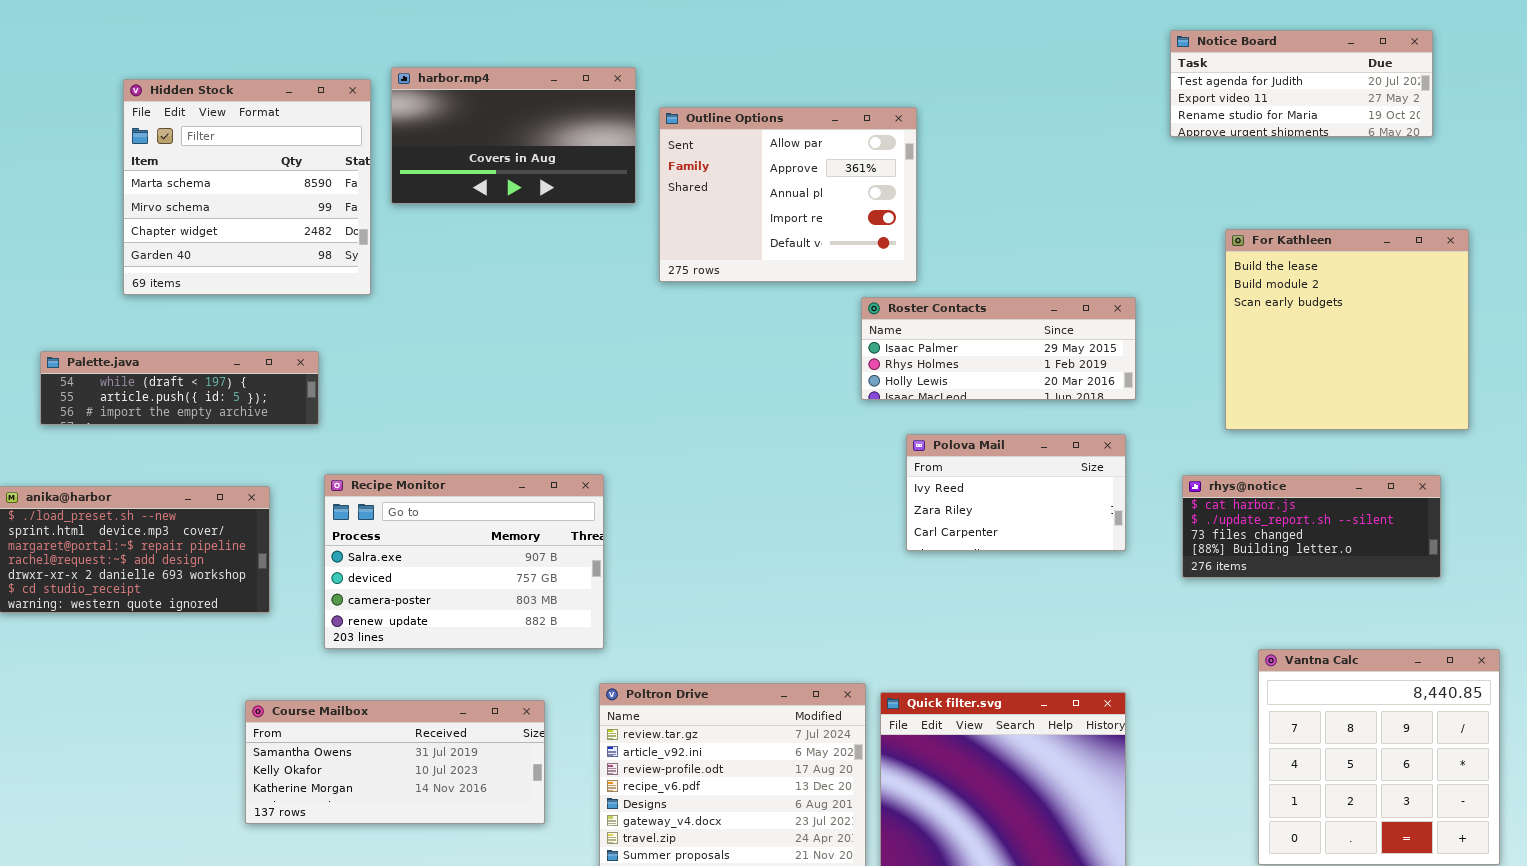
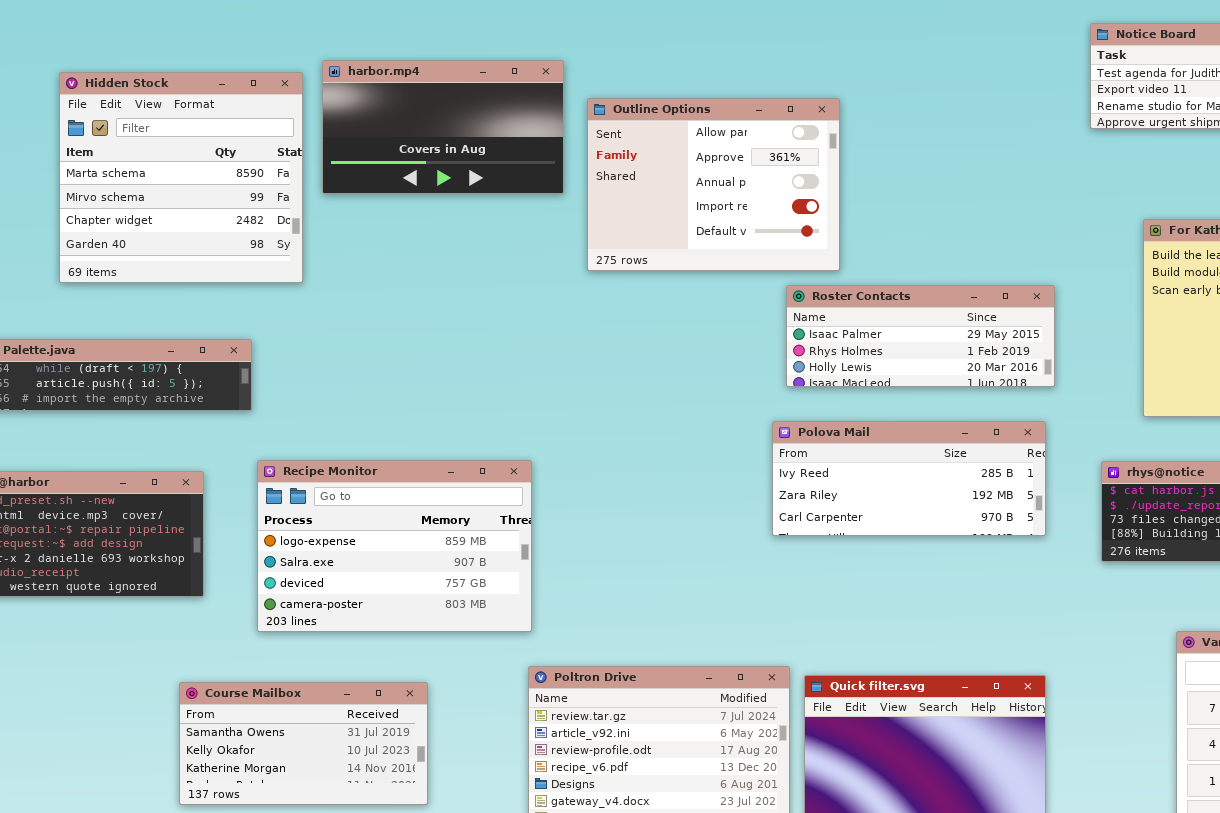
Polova Mail: [906,434,1126,551] -> [772,421,1046,536], resized
Recipe Monitor: [324,474,604,649] -> [257,460,532,632], scrolled up 1 row
Course Mailbox: [245,700,545,824] -> [179,682,428,805], resized

